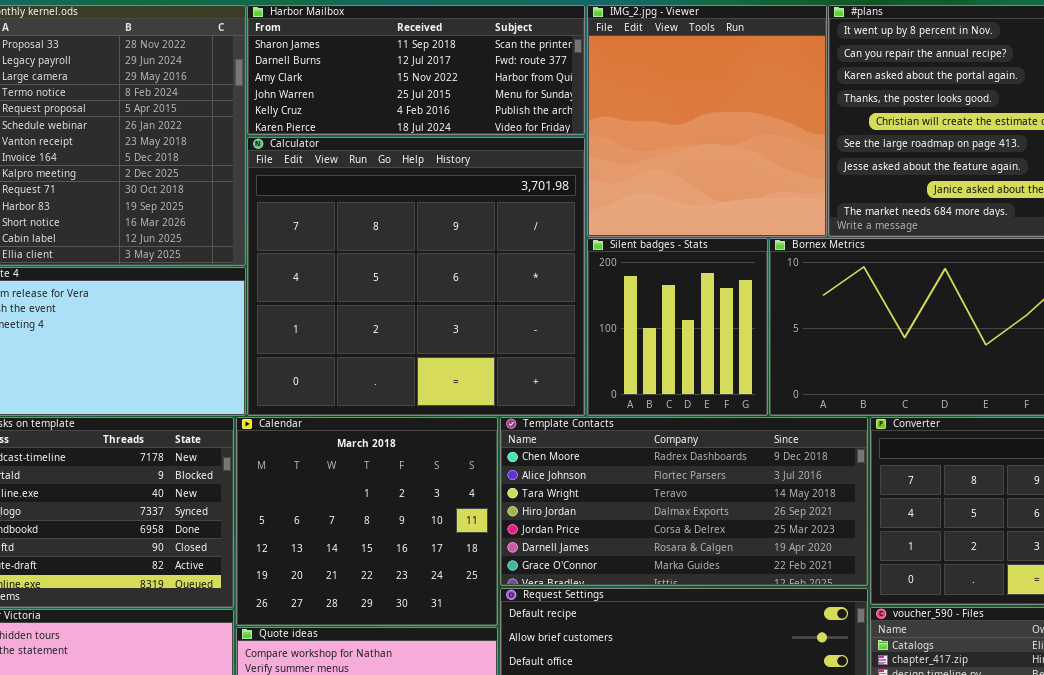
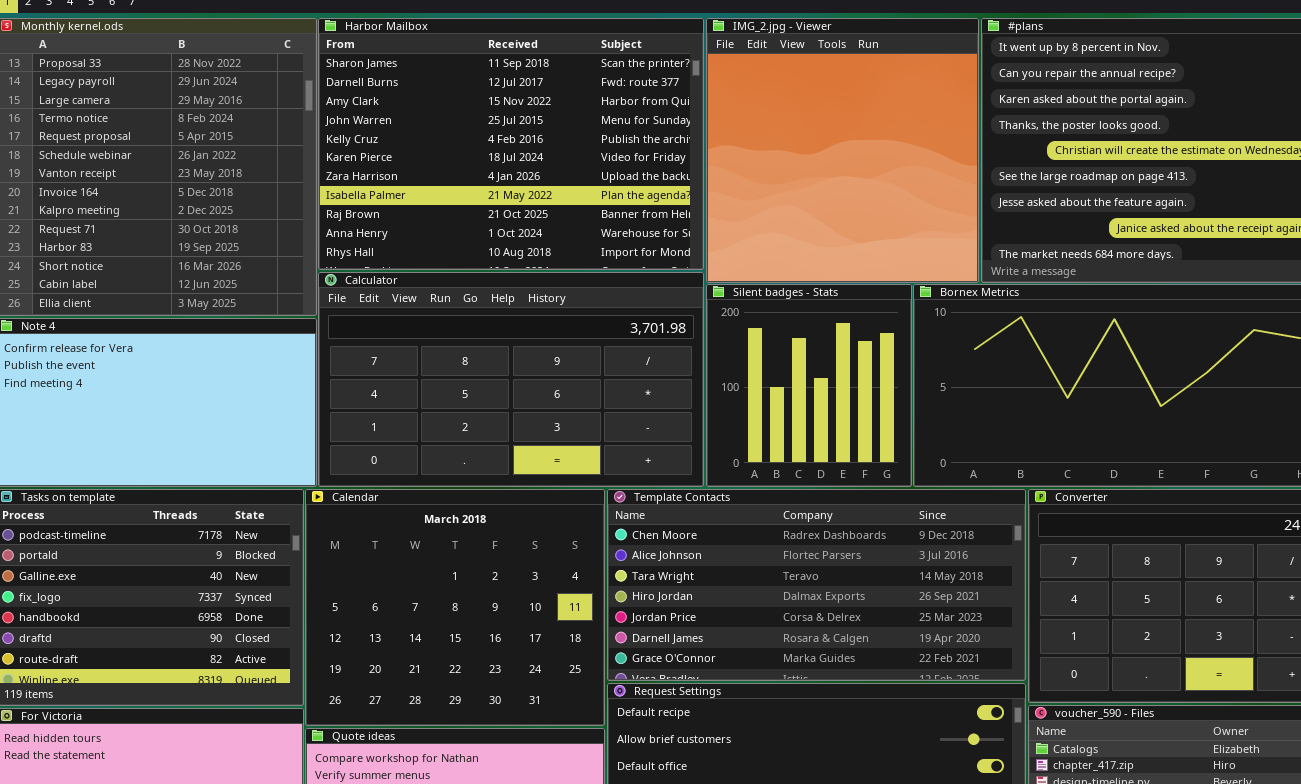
Harbor Mailbox: [247,5,585,135] -> [318,18,704,270], resized
Calculator: [247,137,585,416] -> [318,272,704,487], resized

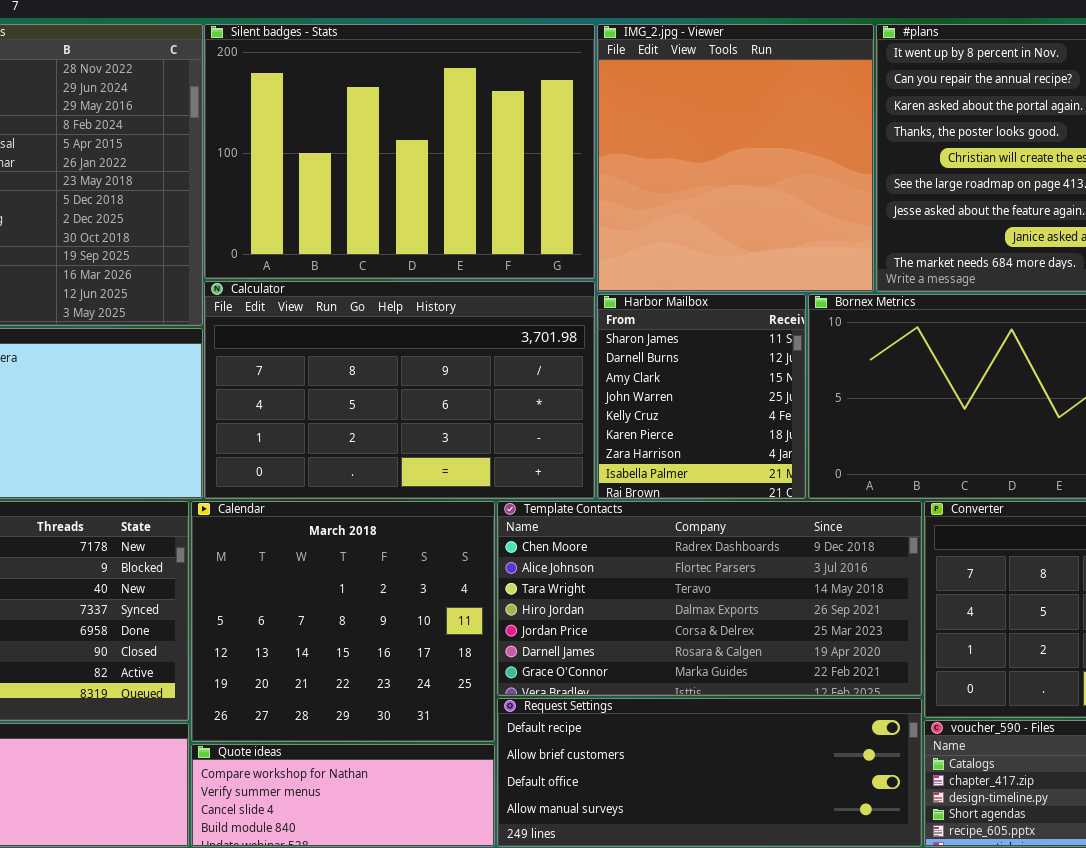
Harbor Mailbox: [318,18,704,270] -> [597,294,806,499], moved, resized
Silent badges - Stats: [706,284,912,487] -> [204,24,595,279], moved, resized

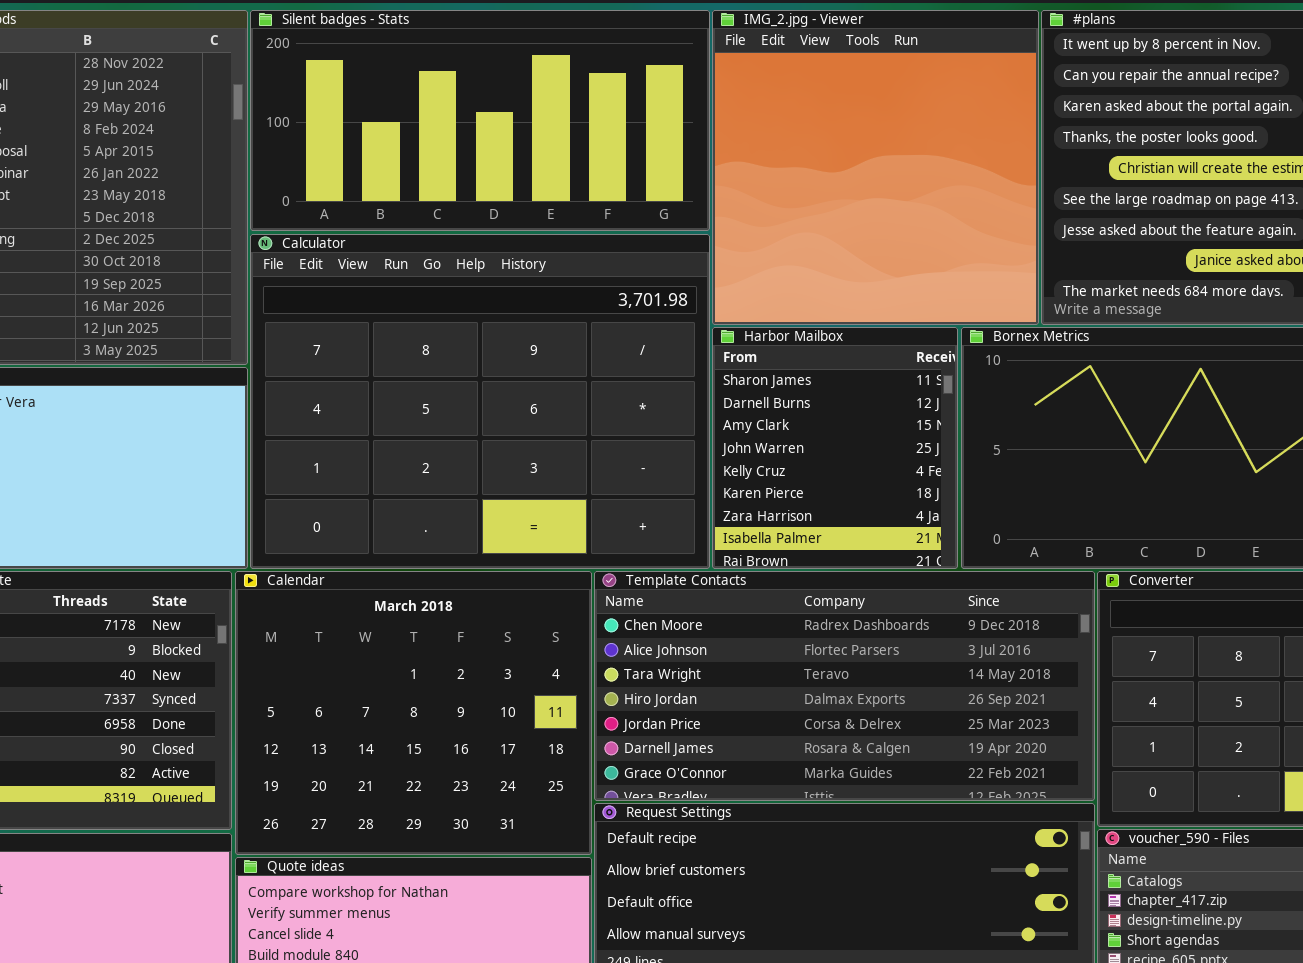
Silent badges - Stats: [204,24,595,279] -> [250,10,710,231], resized
Calculator: [204,281,595,499] -> [250,234,710,569], resized

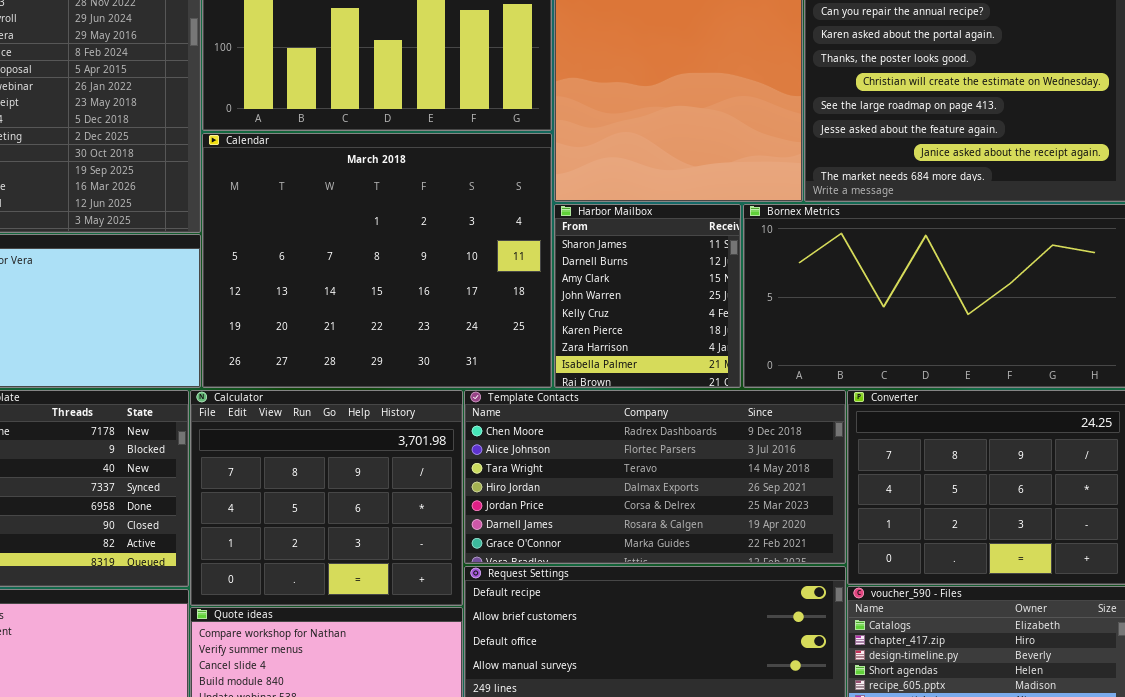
Calculator: [250,234,710,569] -> [190,390,463,606], moved, resized
Calendar: [235,571,592,855] -> [202,133,552,388], moved, resized

